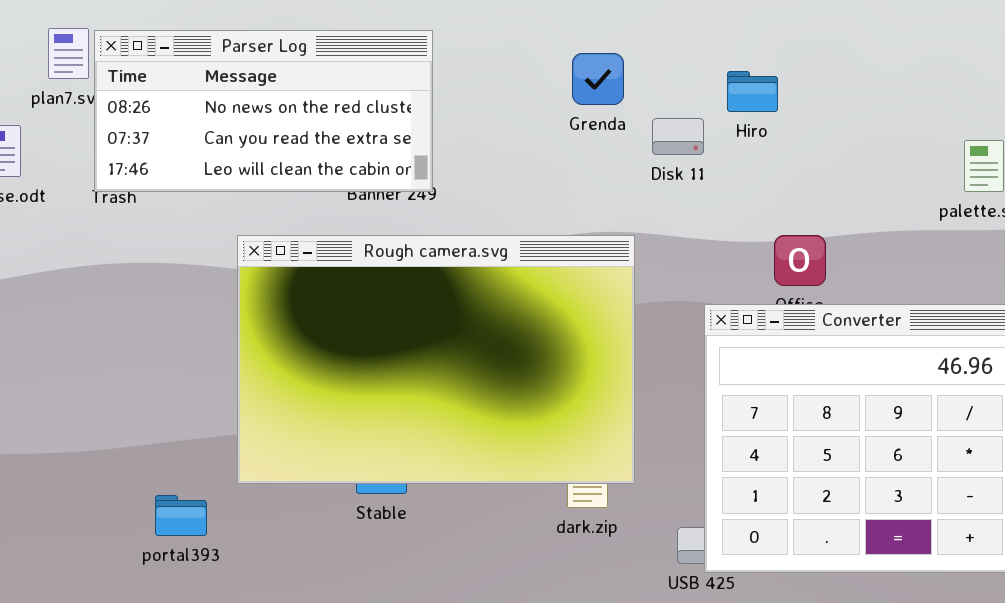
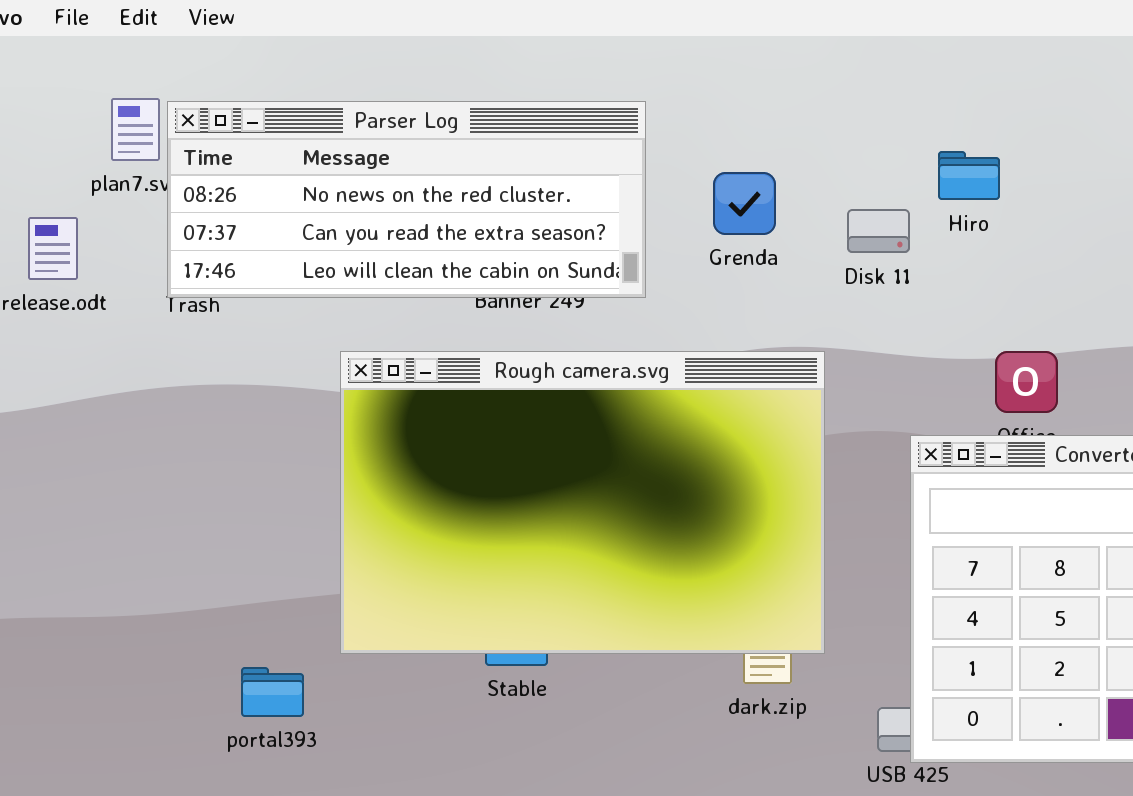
Parser Log: [94,30,433,192] -> [167,101,646,298], resized
Grenda: [572,53,624,105] -> [713,172,776,235], moved

